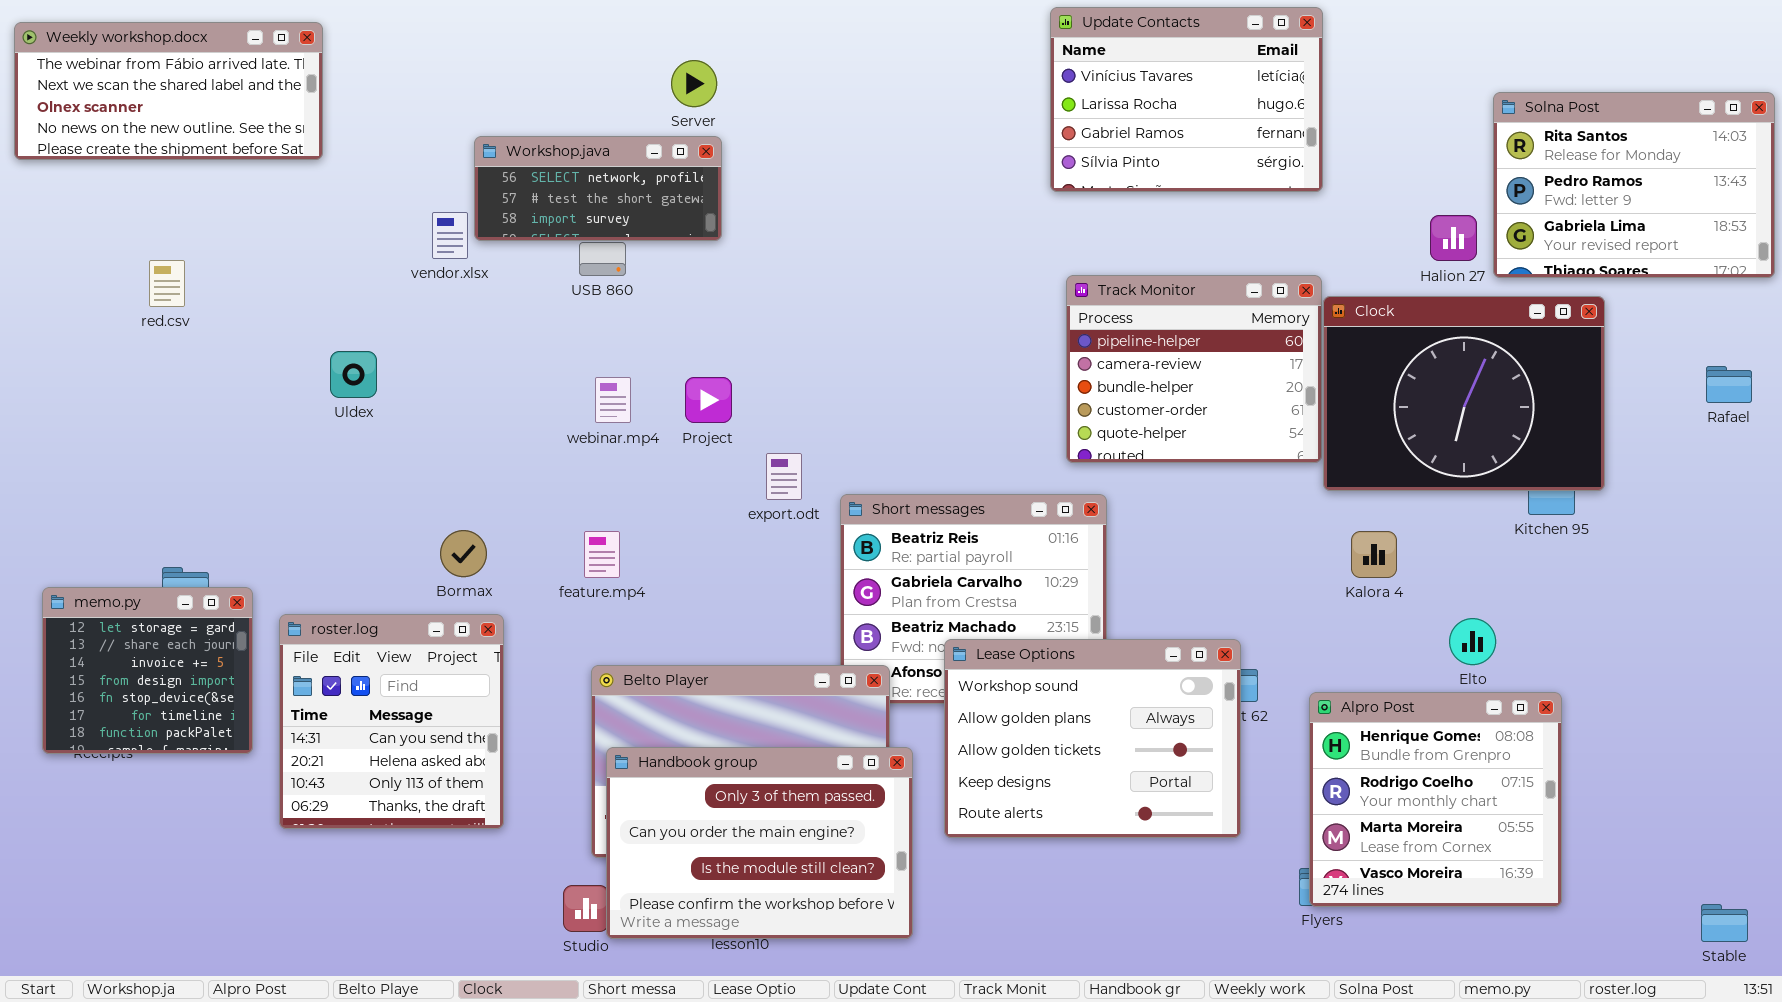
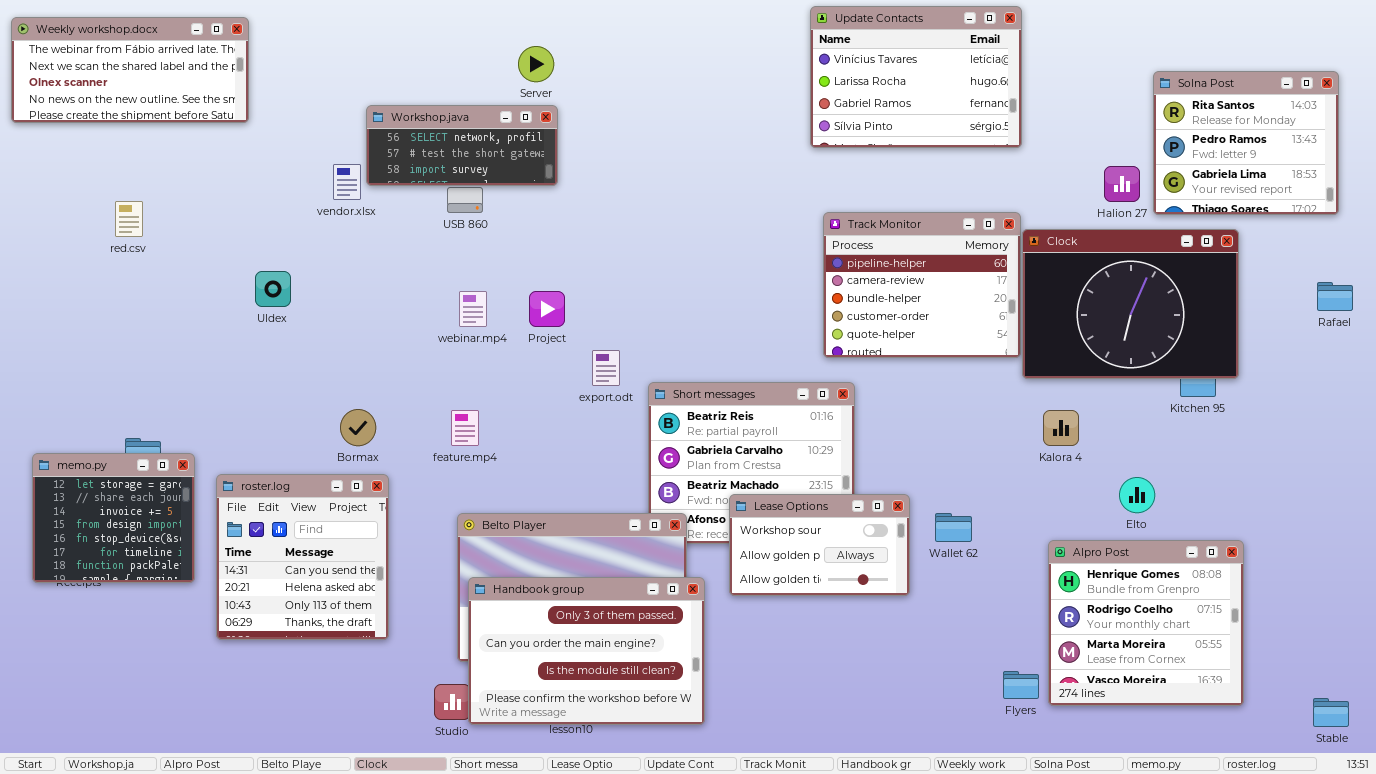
Solna Post: [1493,92,1775,278] -> [1153,71,1339,215], resized
Lease Options: [944,639,1241,838] -> [729,494,910,596], resized
Alpro Post: [1309,692,1562,907] -> [1048,540,1244,706], moved

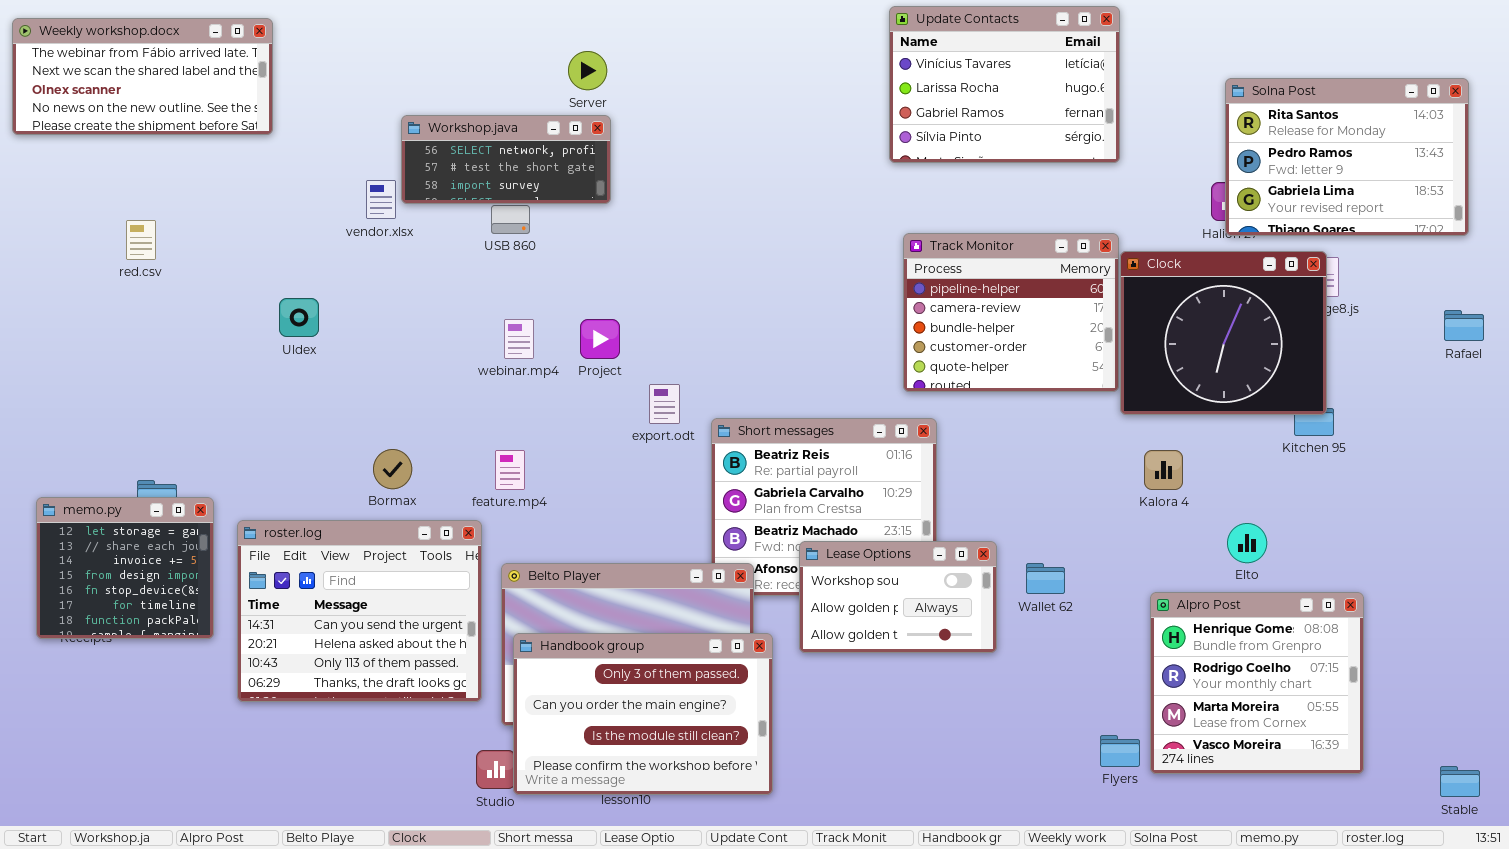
Solna Post: [1153,71,1339,215] -> [1225,78,1469,236], resized
Clock: [1022,229,1239,379] -> [1120,251,1327,415], resized
roster.log: [216,474,389,640] -> [237,520,482,702], resized

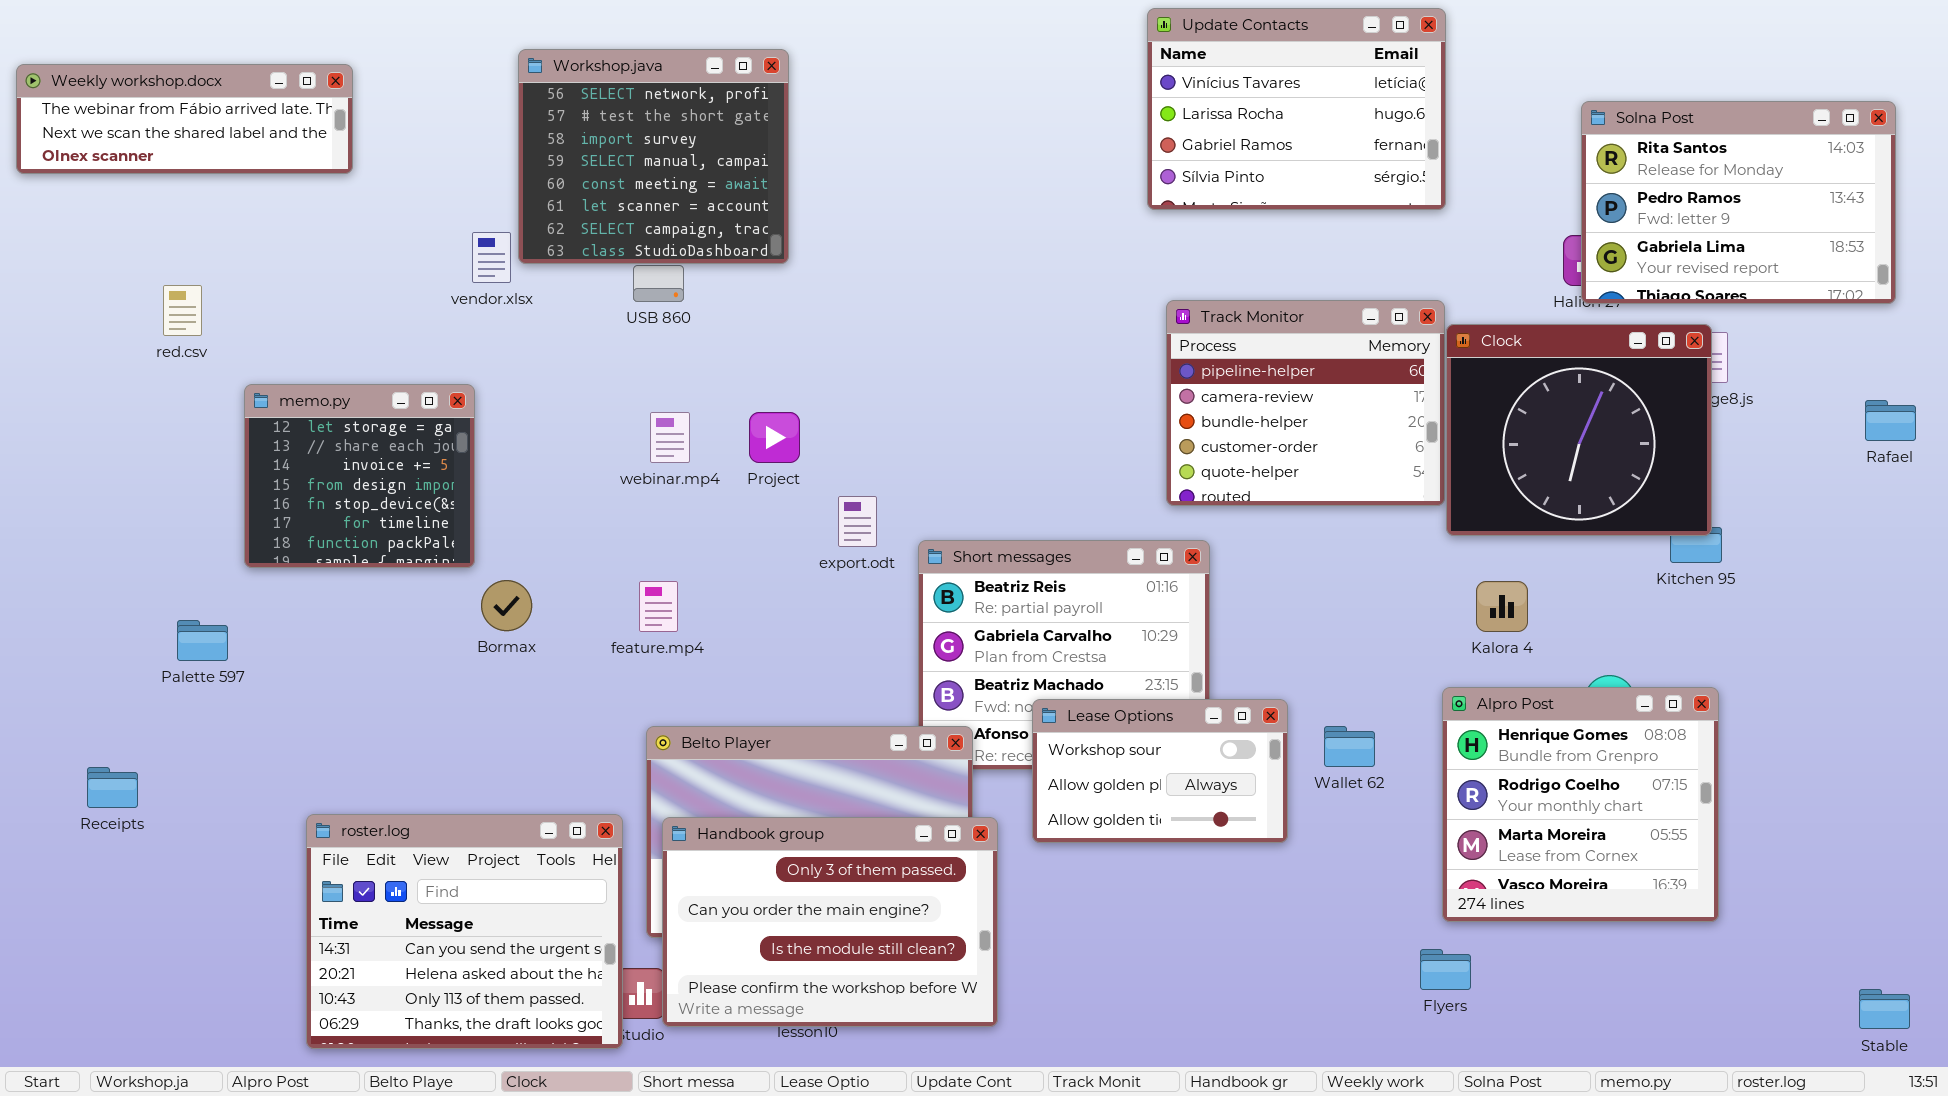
Weekly workshop.docx: [12,18,273,135] -> [16,64,353,174], resized
Workshop.java: [401,115,611,204] -> [518,49,789,264], resized
memo.py: [36,497,214,639] -> [244,384,475,568], moved
roster.log: [237,520,482,702] -> [306,814,623,1049], moved
Alpro Post: [1150,592,1364,774] -> [1442,687,1719,922], moved

